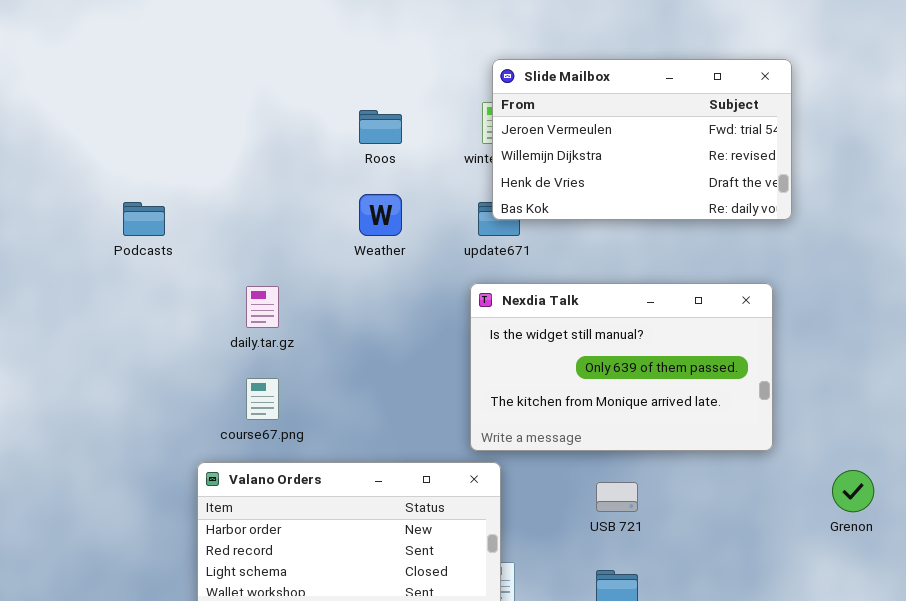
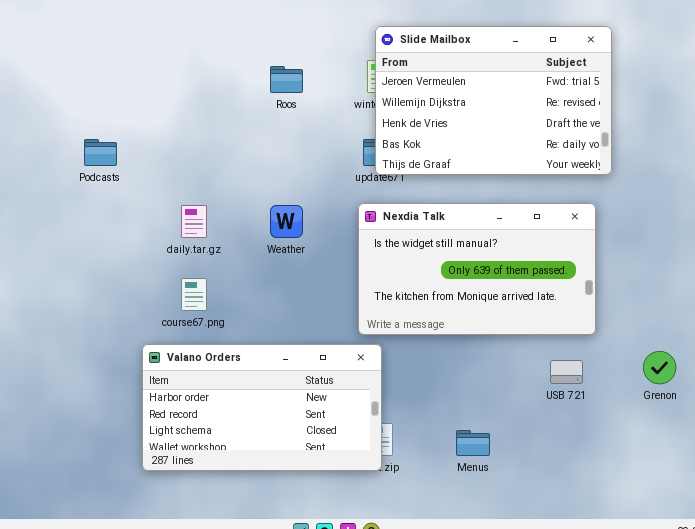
Slide Mailbox: [492,59,792,220] -> [375,26,612,175], resized
Weather: [359,194,402,236] -> [270,205,303,238], moved
USB 721: [596,482,638,512] -> [550,360,583,384], moved

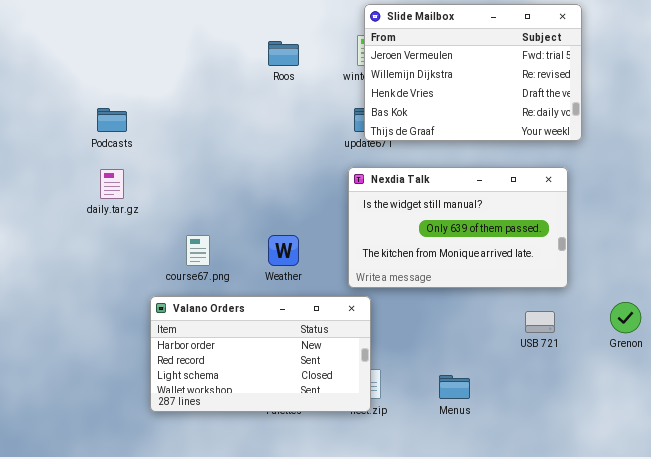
daily.tar.gz: [181,205,207,238] -> [100,169,124,199], moved
Weather: [270,205,303,238] -> [268,235,299,266], moved

